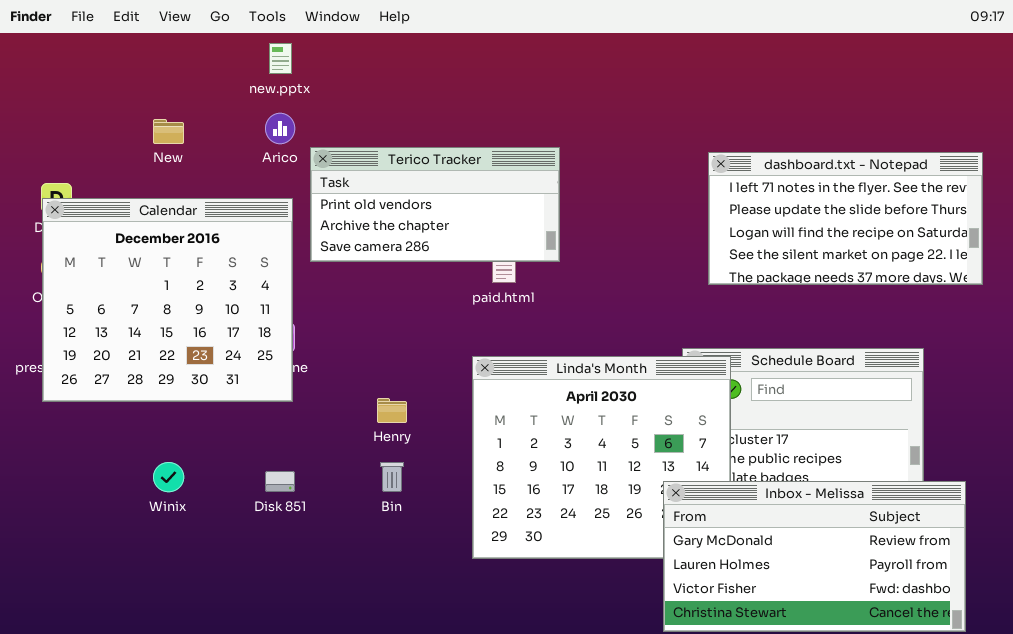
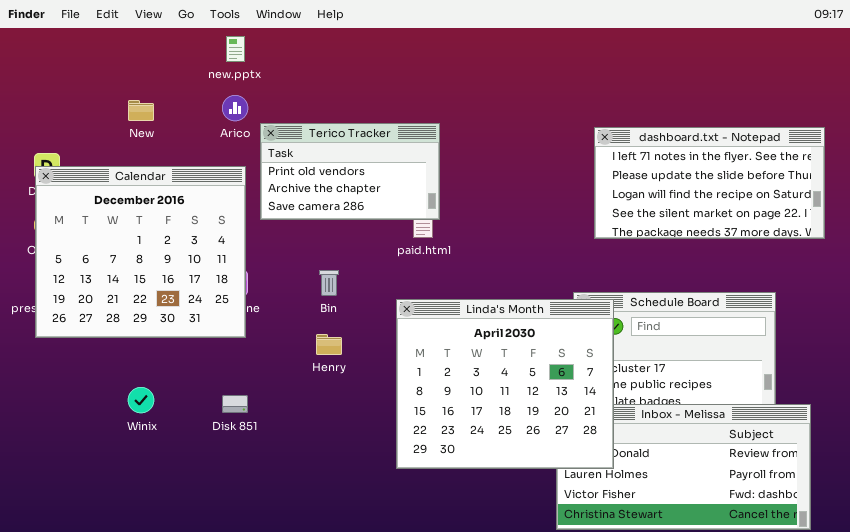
Terico Tracker: [310,147,560,262] -> [260,123,440,220], resized
Linda's Month: [472,356,731,559] -> [396,299,614,469], raised
Bin: [380,462,404,492] -> [319,270,339,296], moved

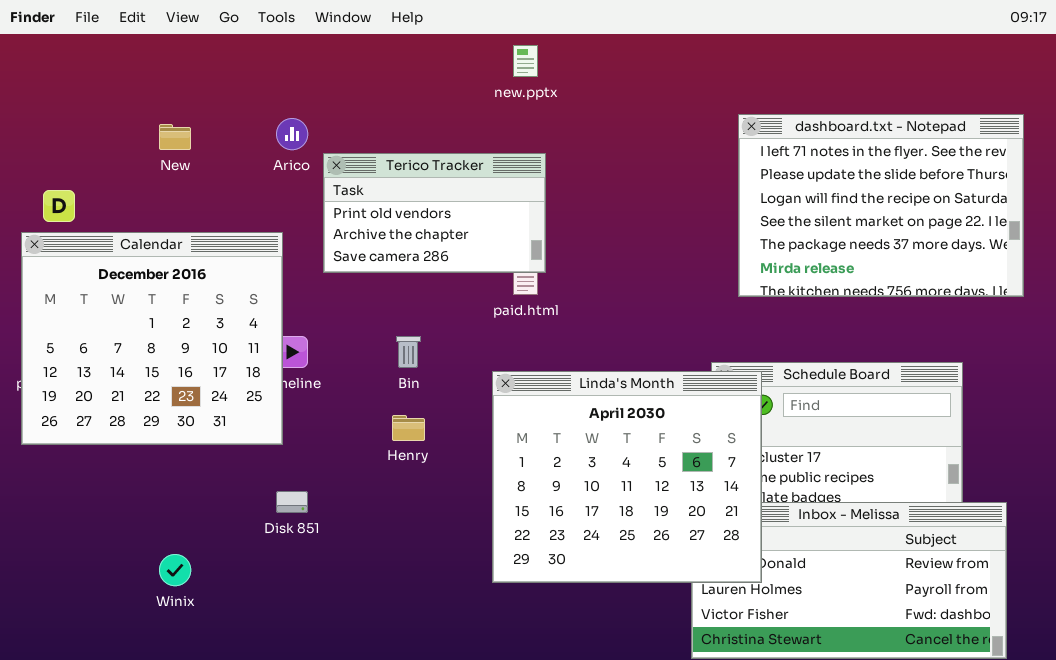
new.pptx: [226,36,245,62] -> [513,45,538,77], moved
dashboard.txt - Notepad: [594,127,825,239] -> [738,114,1024,297], resized
Calendar: [35,166,246,338] -> [21,232,283,445], moved
Winix: [128,387,154,413] -> [159,554,191,586], moved

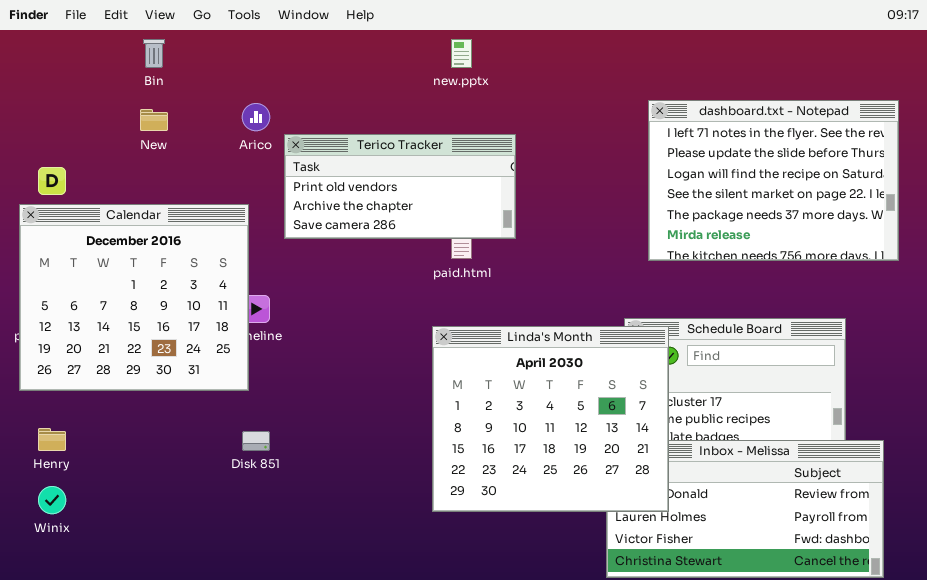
Terico Tracker: [323,153,546,273] -> [284,134,516,239], resized
Bin: [396,336,421,368] -> [143,39,165,68], moved
Henry: [392,415,425,441] -> [38,428,66,451], moved
Winix: [159,554,191,586] -> [38,486,66,514], moved

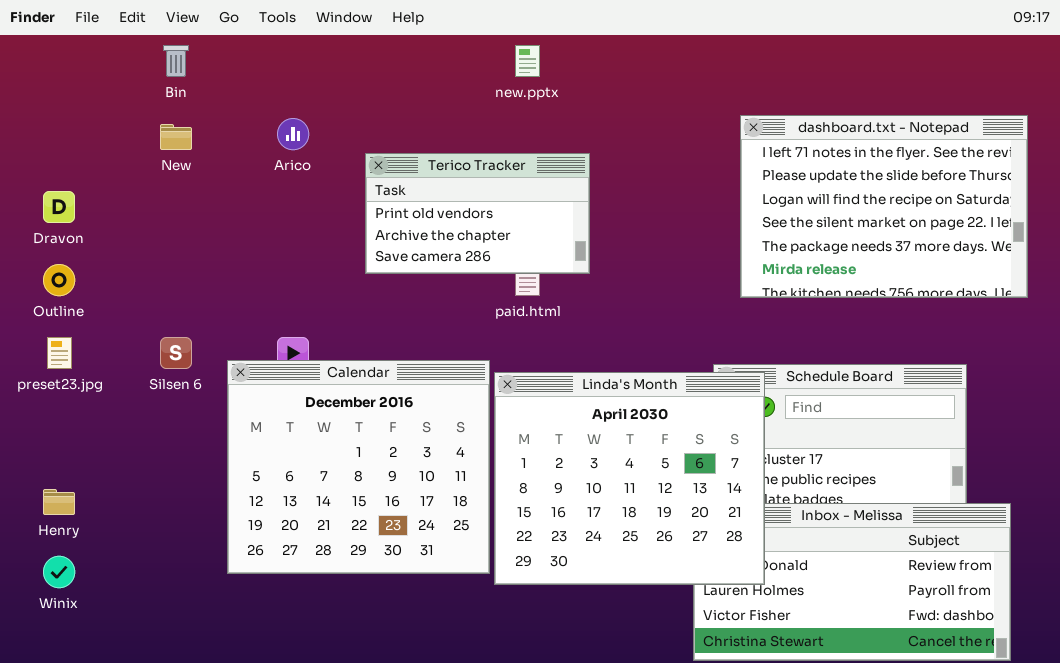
Terico Tracker: [284,134,516,239] -> [365,153,590,274], resized
Calendar: [19,204,249,391] -> [227,360,490,574], moved

